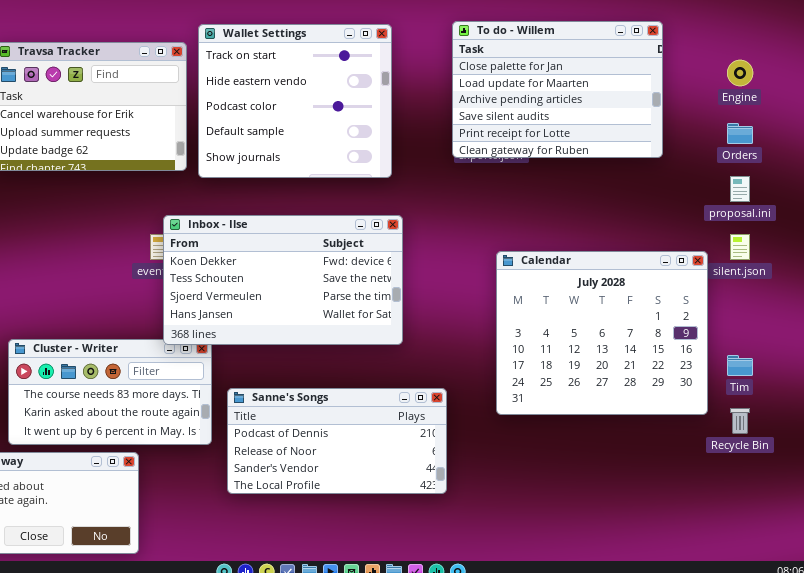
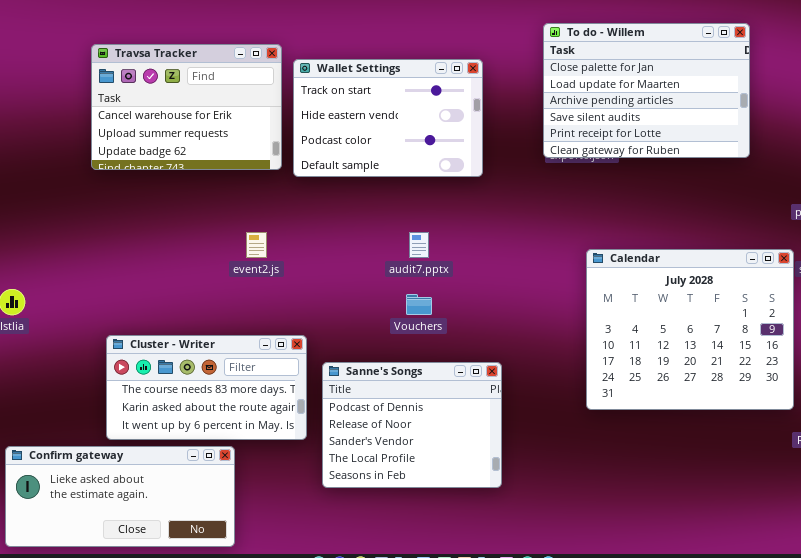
Wallet Settings: [198,24,392,178] -> [293,59,483,177], resized
Inbox - Ilse: [163,215,403,345] -> none, closed
Sanne's Songs: [227,388,447,494] -> [322,362,502,488], resized

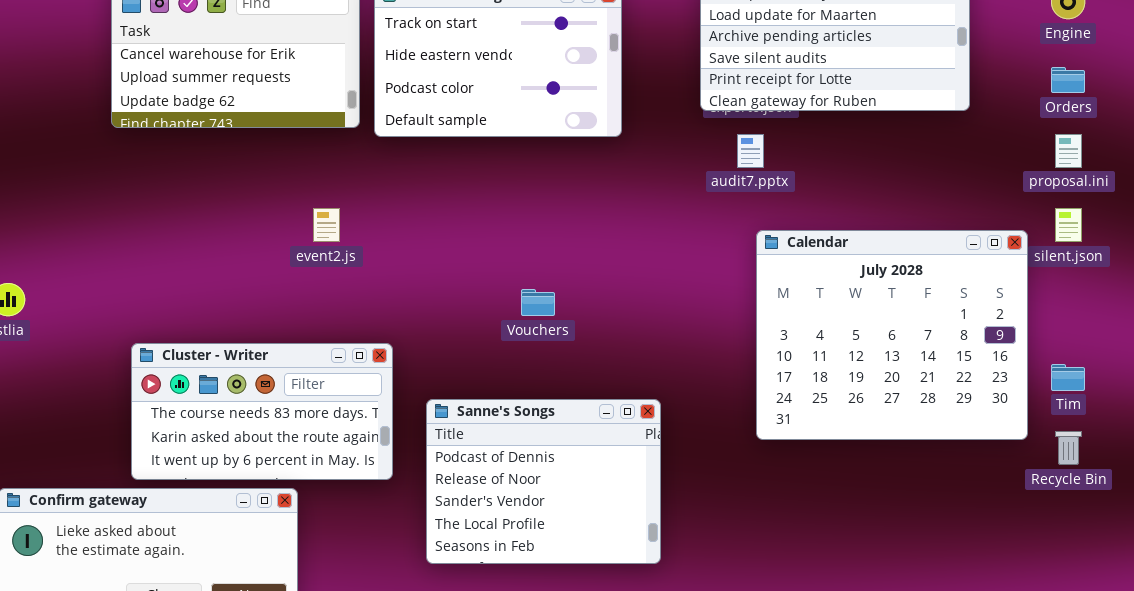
audit7.pptx: [409,232,429,258] -> [737,134,764,168], moved
Sanne's Songs: [322,362,502,488] -> [426,399,661,564], moved

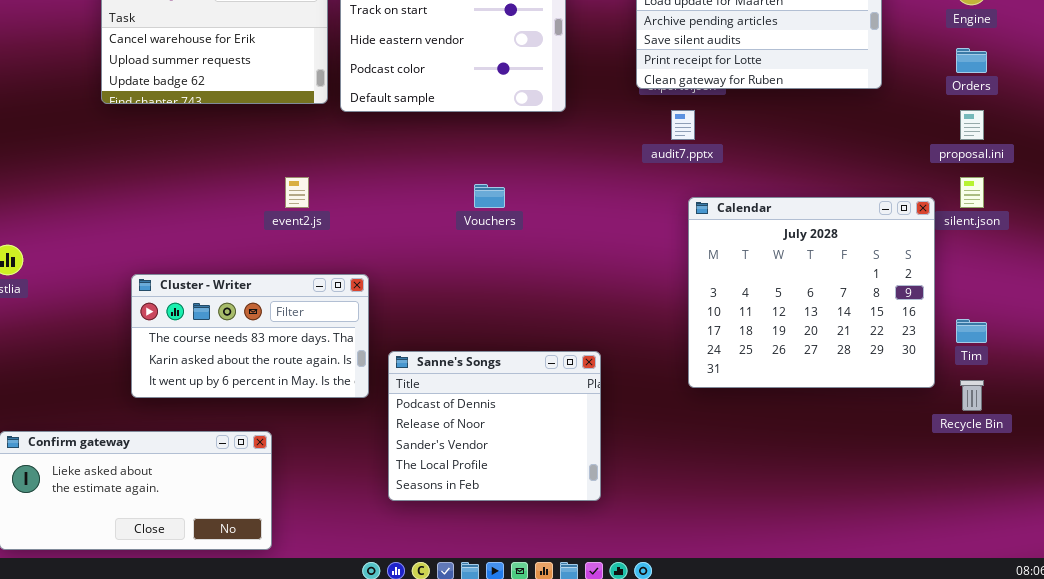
Vouchers: [521,289,555,316] -> [474,184,505,208], moved
Cluster - Writer: [131,343,393,480] -> [131,274,369,398], moved

